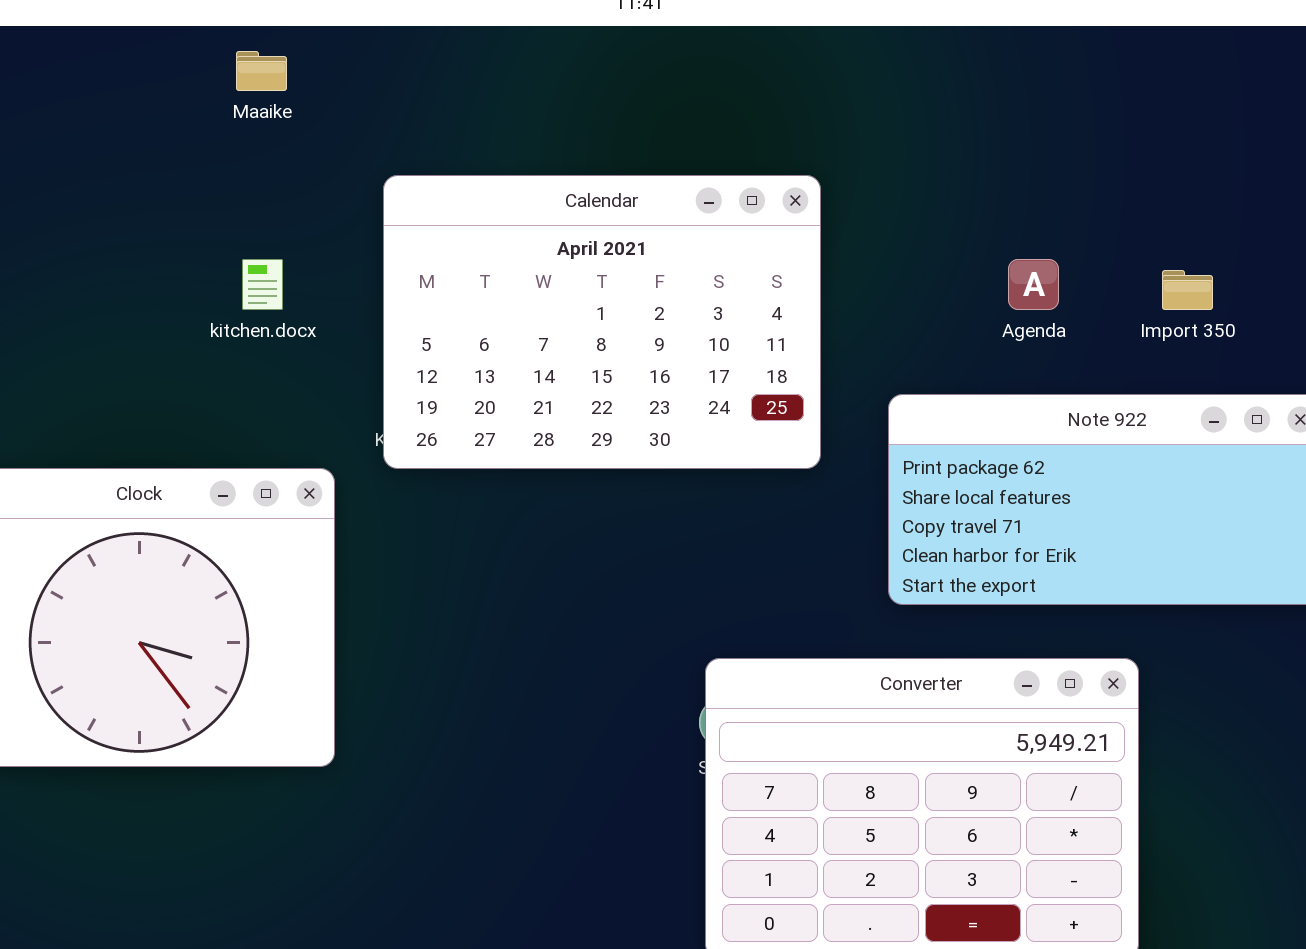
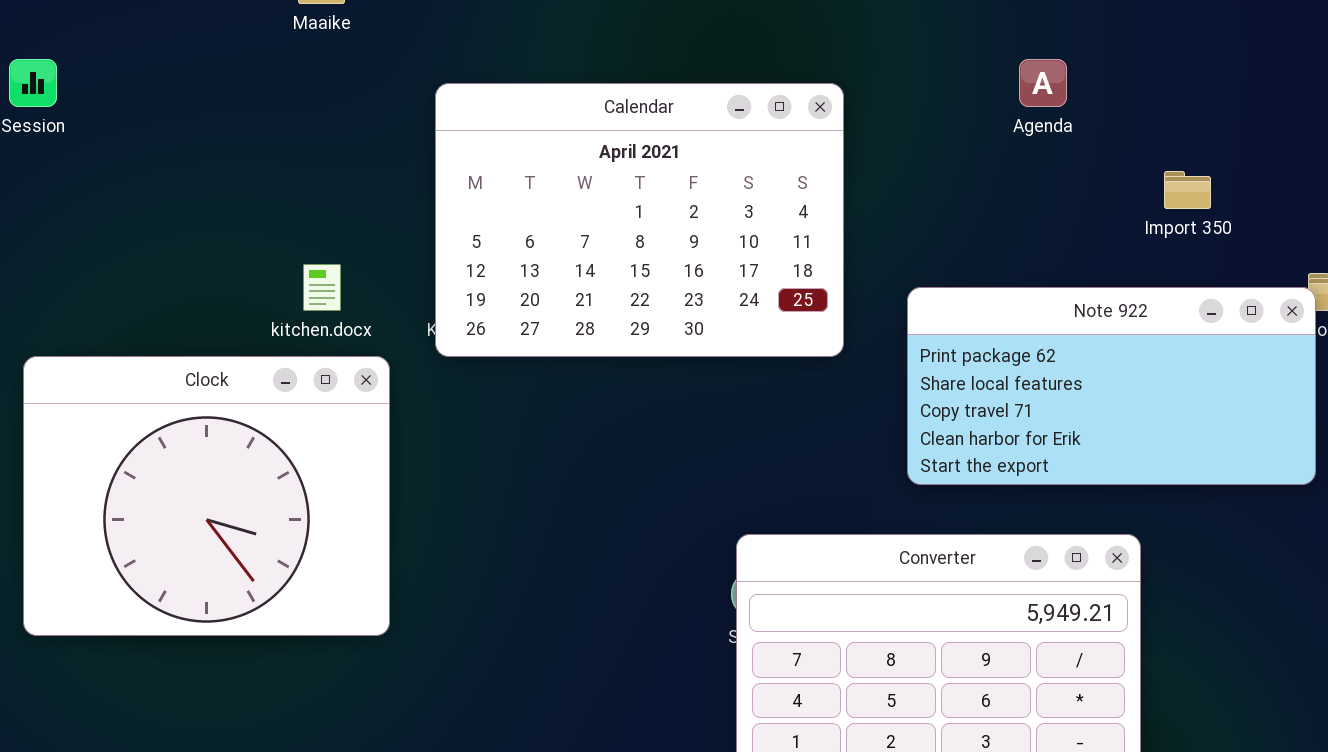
kitchen.docx: [242,259,283,310] -> [303,264,341,311], moved
Agenda: [1008,259,1059,310] -> [1019,59,1067,107], moved

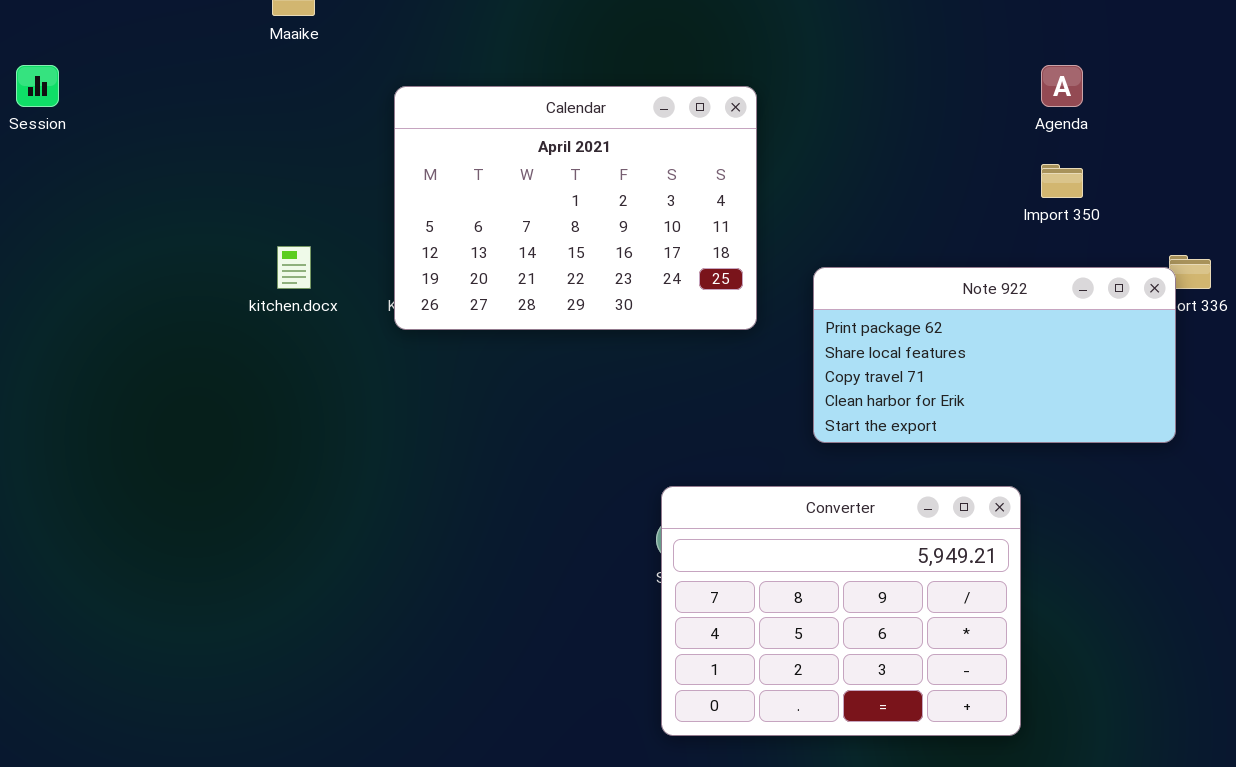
Agenda: [1019,59,1067,107] -> [1041,65,1083,107], moved
Clock: [23,356,390,636] -> none, closed

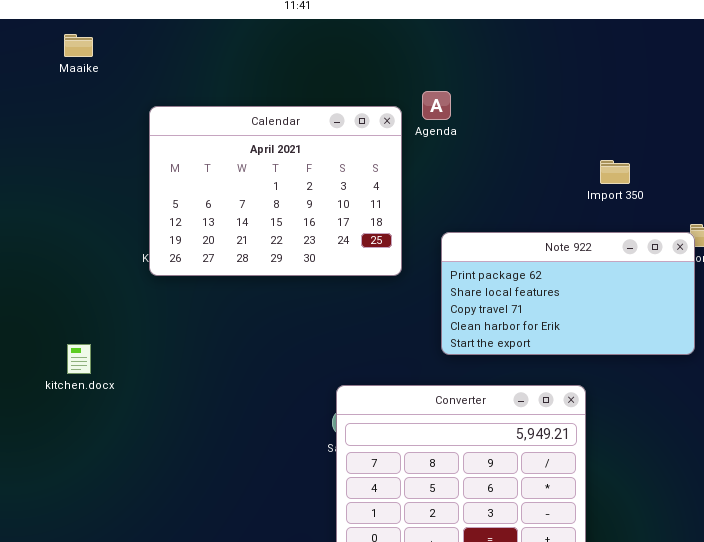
Agenda: [1041,65,1083,107] -> [422,91,451,120], moved
kitchen.docx: [277,246,311,289] -> [67,344,91,374], moved

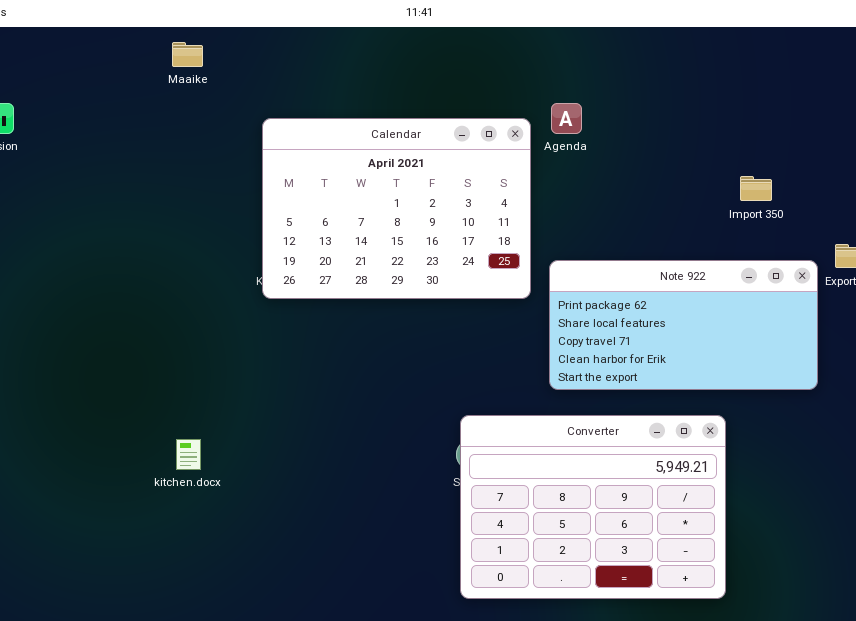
Note 922: [441,232,695,355] -> [549,260,818,390], moved
kitchen.docx: [67,344,91,374] -> [176,439,201,470], moved

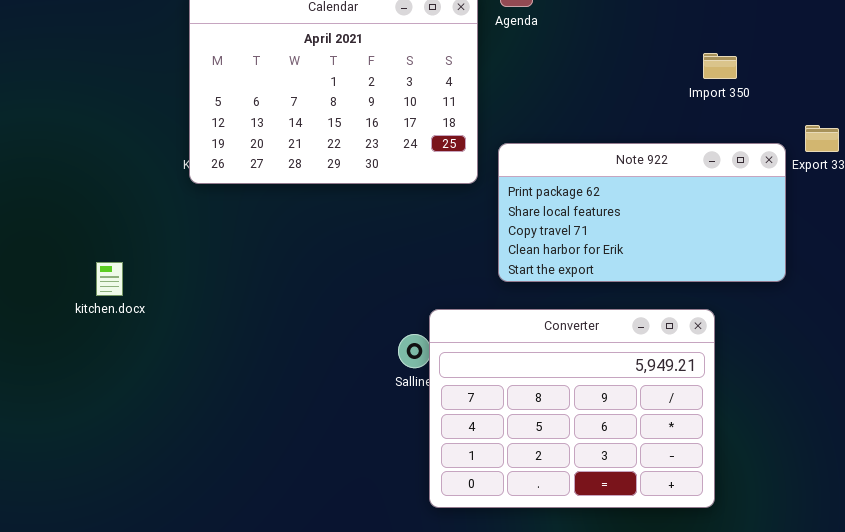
Converter: [460,415,726,599] -> [429,309,715,508], moved
kitchen.docx: [176,439,201,470] -> [96,262,123,296], moved

